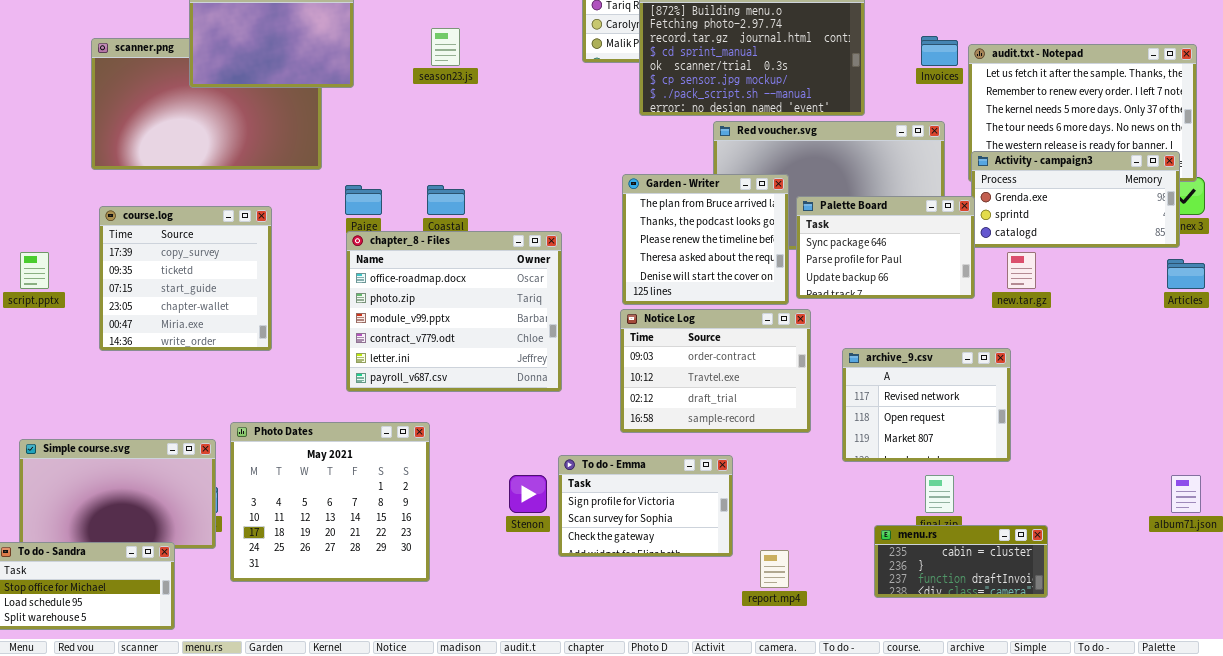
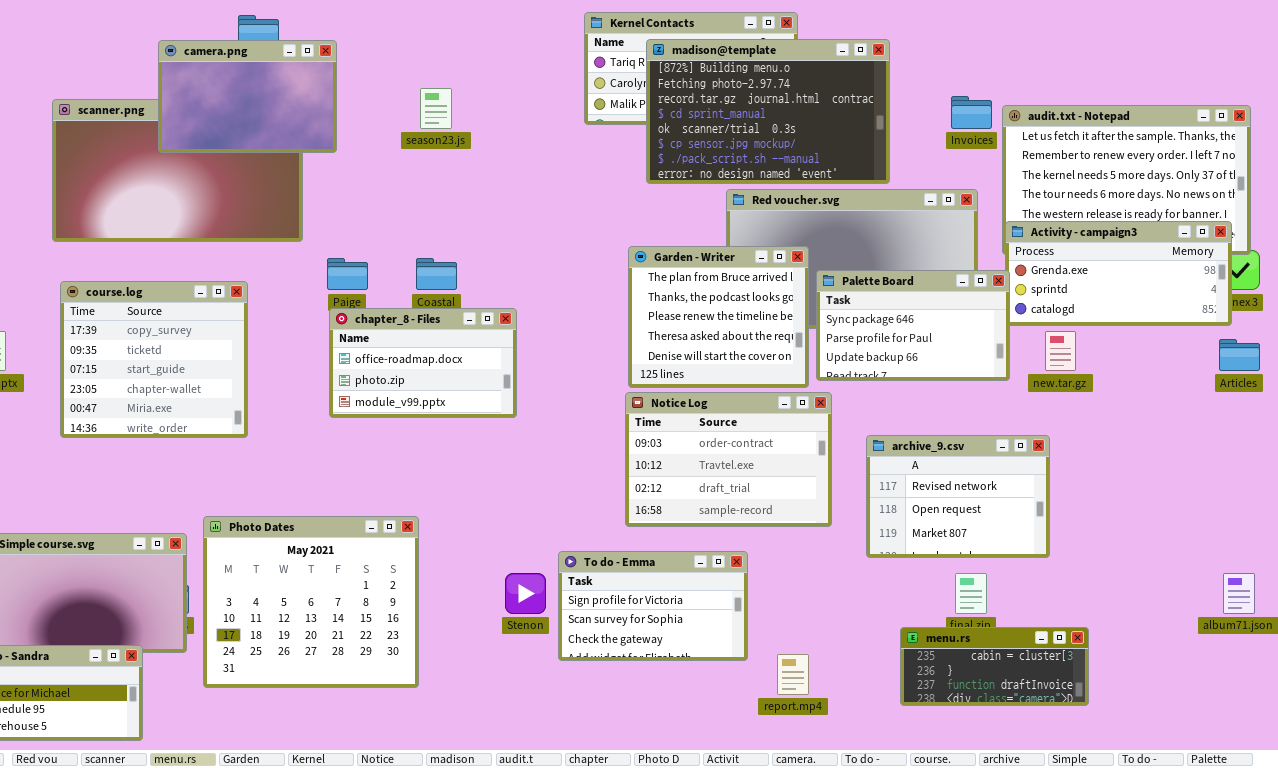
chapter_8 - Files: [346,231,562,392] -> [329,308,517,418], resized

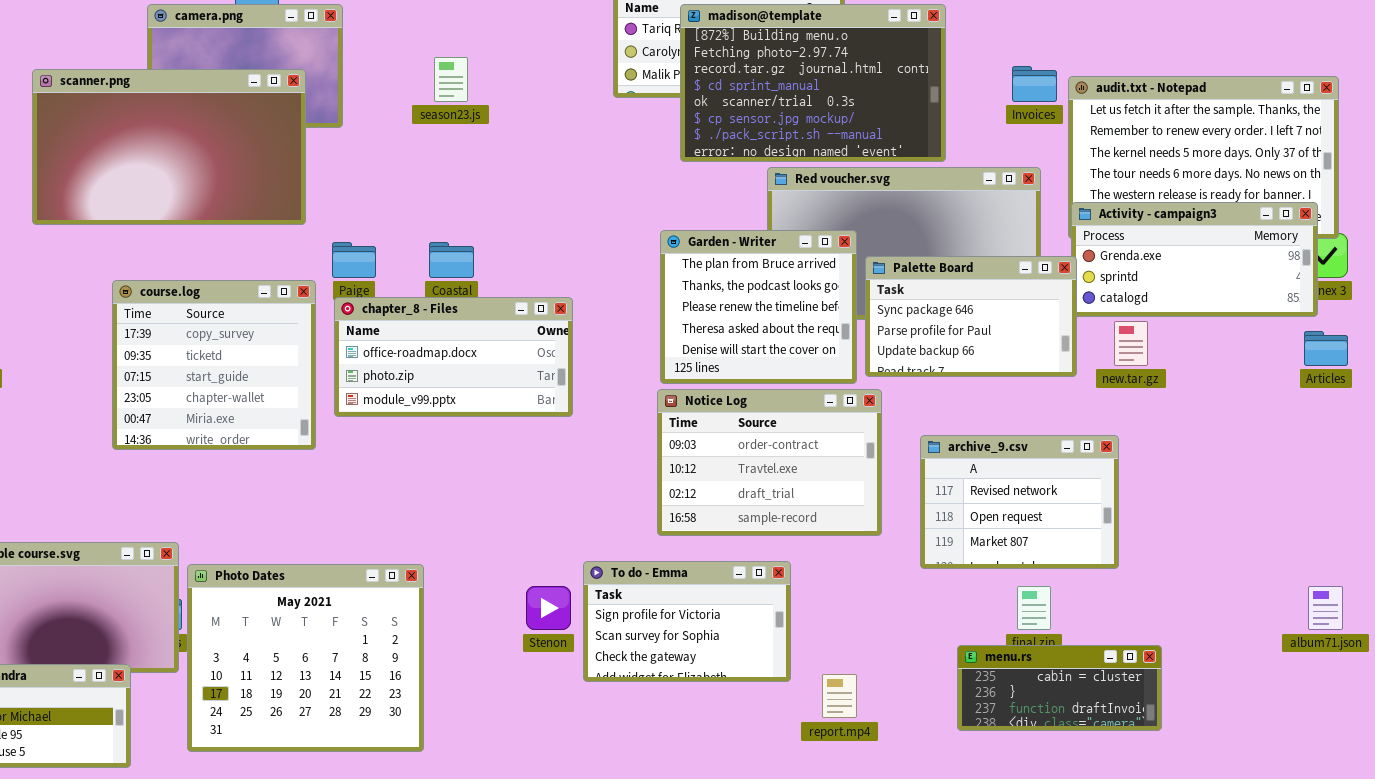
scanner.png: [52,99,303,242] -> [32,69,306,225], raised
course.log: [60,281,248,438] -> [112,280,316,450], moved
chapter_8 - Files: [329,308,517,418] -> [334,297,573,417], resized
Photo Dates: [203,516,419,688] -> [187,564,424,752], moved

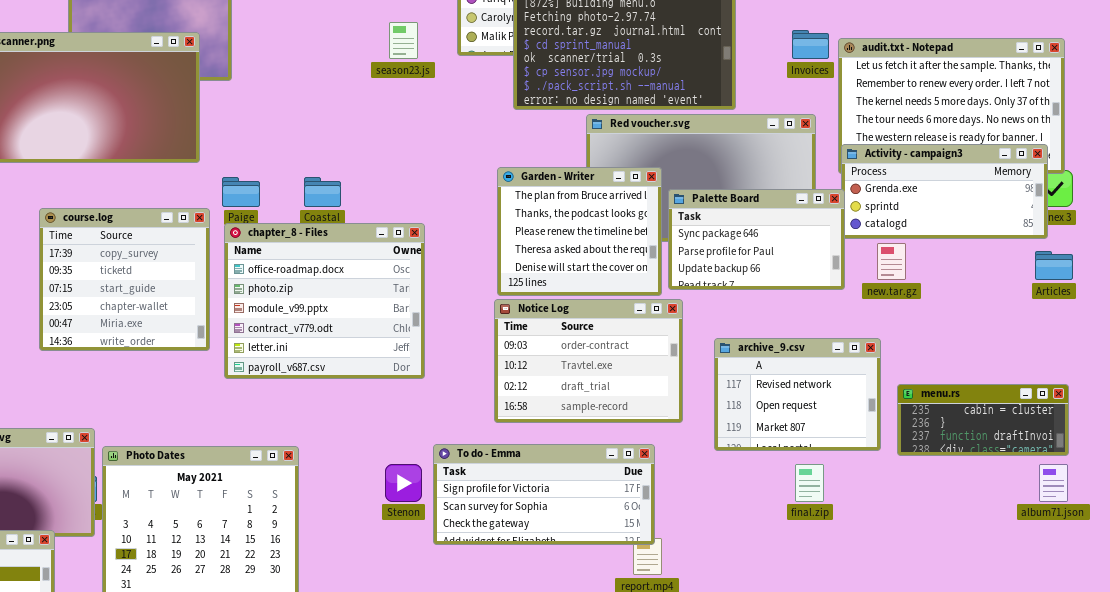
season23.js: [434,57,468,102] -> [389,22,418,59], moved
chapter_8 - Files: [334,297,573,417] -> [224,223,425,379], resized
To do - Emma: [583,561,791,682] -> [433,444,655,545], resized
menu.rs: [957,645,1162,731] -> [897,384,1069,456], moved

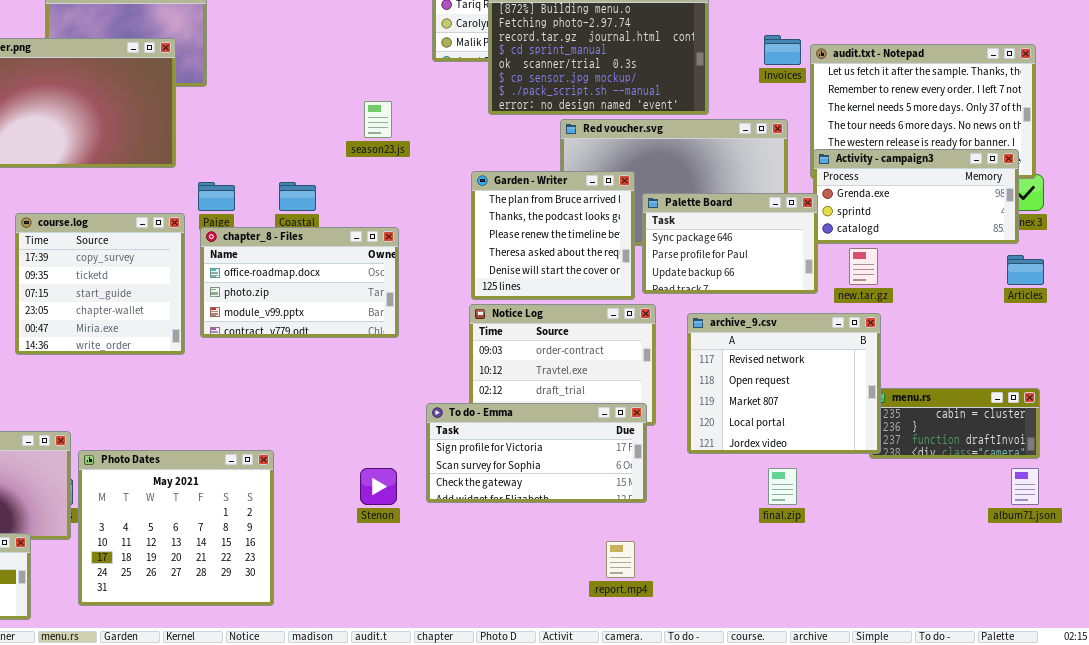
season23.js: [389,22,418,59] -> [364,101,392,138], moved
chapter_8 - Files: [224,223,425,379] -> [200,227,399,338], resized
archive_9.csv: [714,338,881,451] -> [687,313,881,454], resized
To do - Emma: [433,444,655,545] -> [426,403,647,503], moved

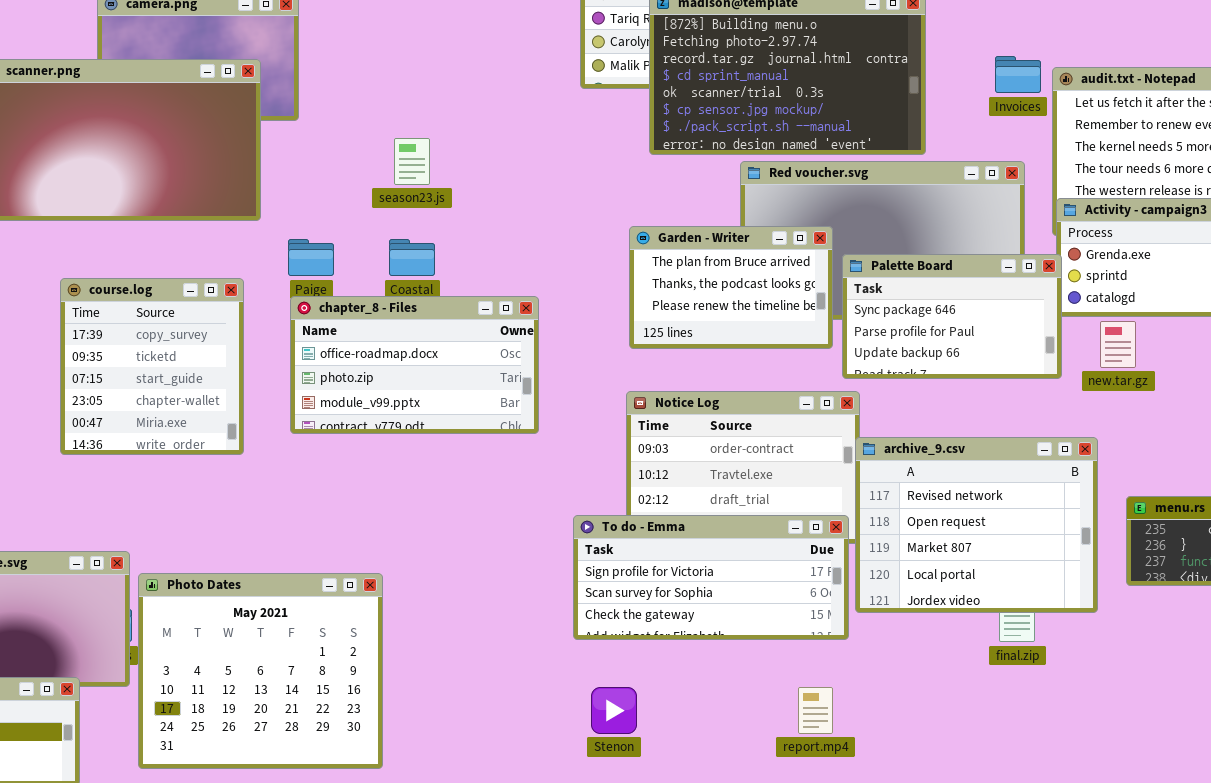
season23.js: [364,101,392,138] -> [394,138,430,185], moved
Garden - Writer: [471,171,635,300] -> [629,226,833,349], resized
course.log: [15,213,185,355] -> [60,278,244,455], resized
archive_9.csv: [687,313,881,454] -> [855,437,1098,613], moved
Stenon: [360,468,397,505] -> [591,687,637,734], moved

